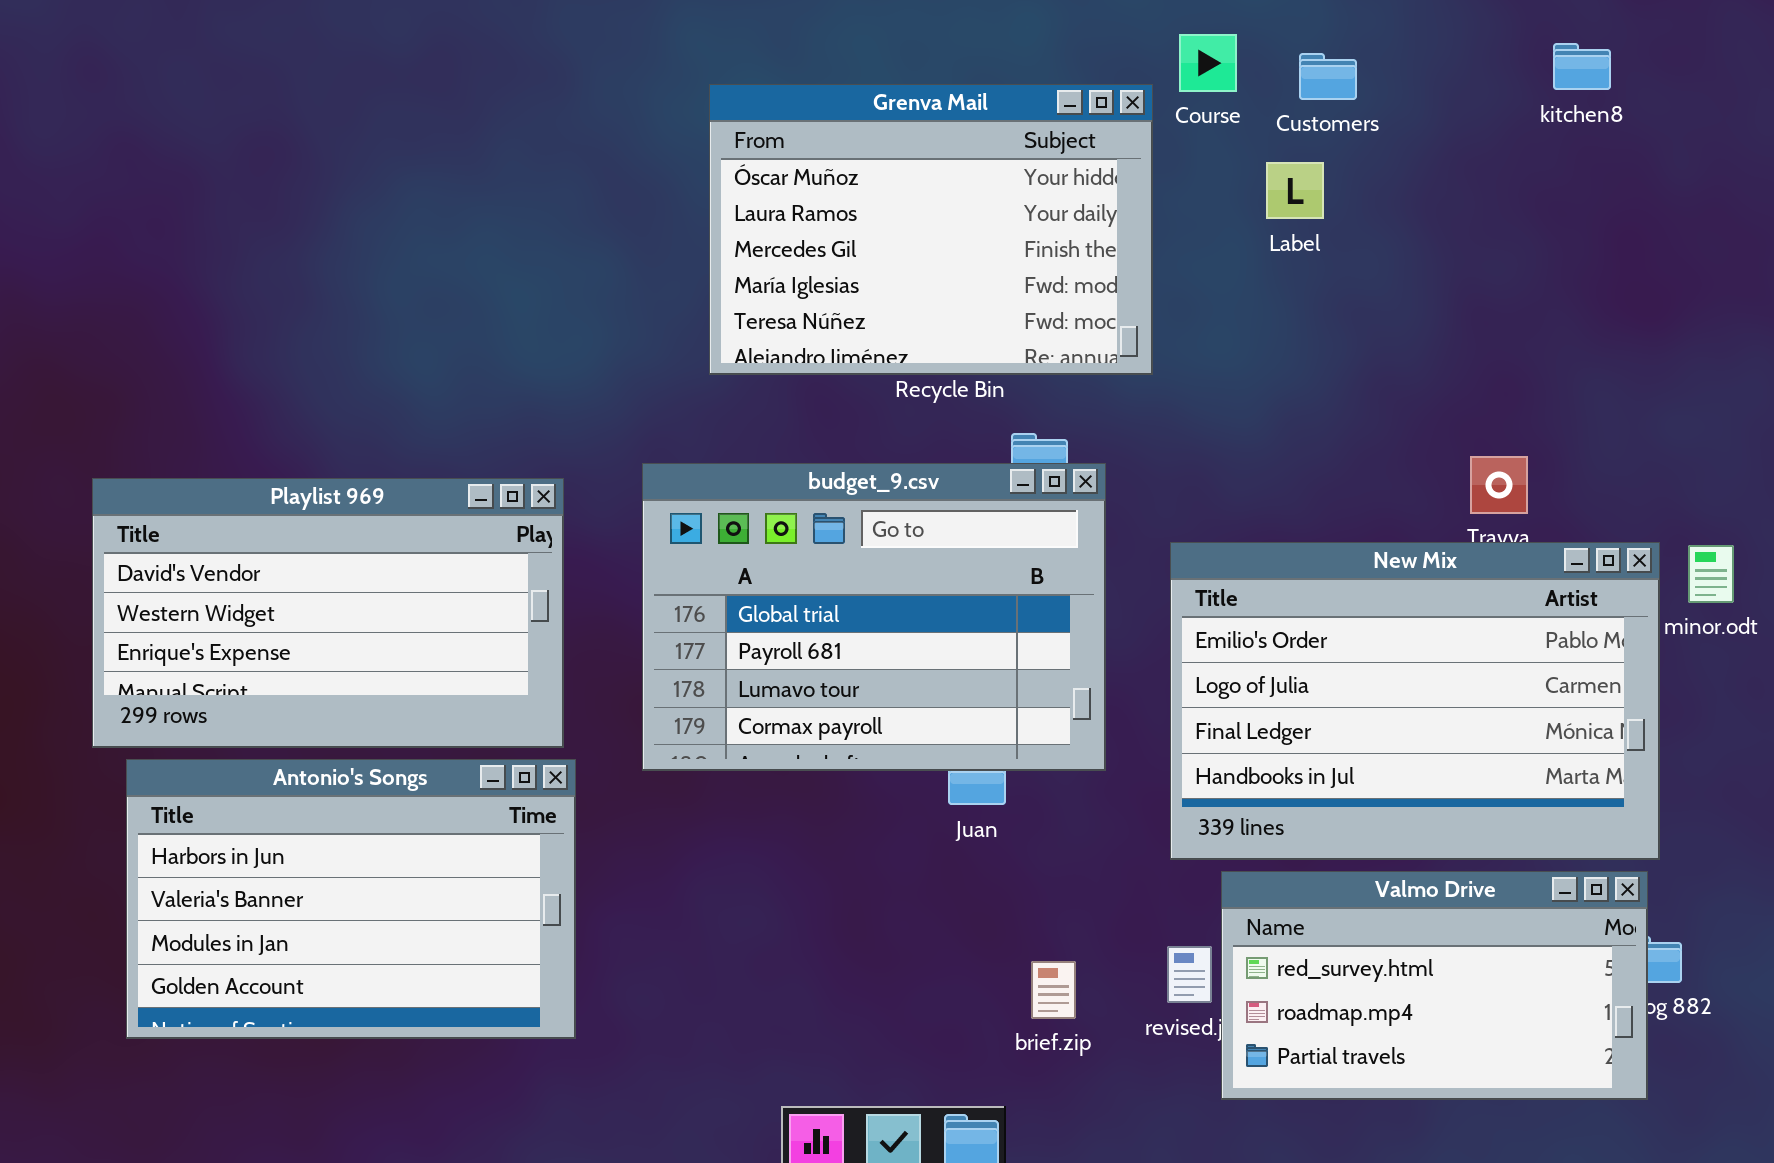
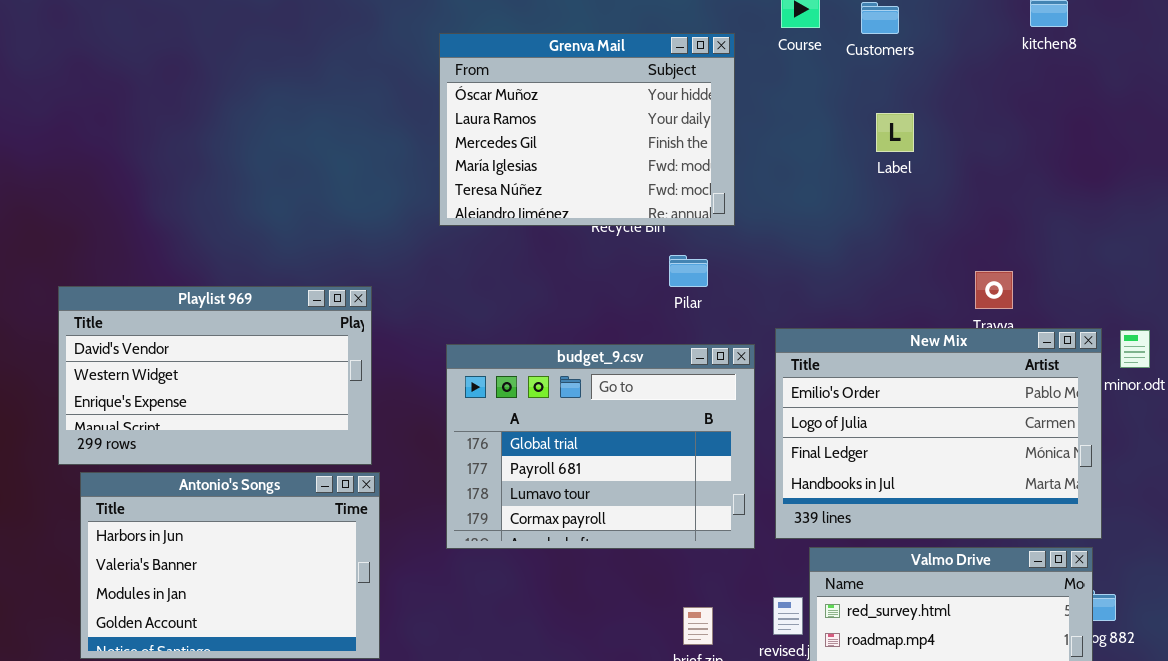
Grenva Mail: [709,84,1153,375] -> [439,33,735,226], moved
Label: [1266,162,1324,219] -> [876,113,914,152], moved
budget_9.csv: [642,463,1106,771] -> [446,344,755,549], moved

